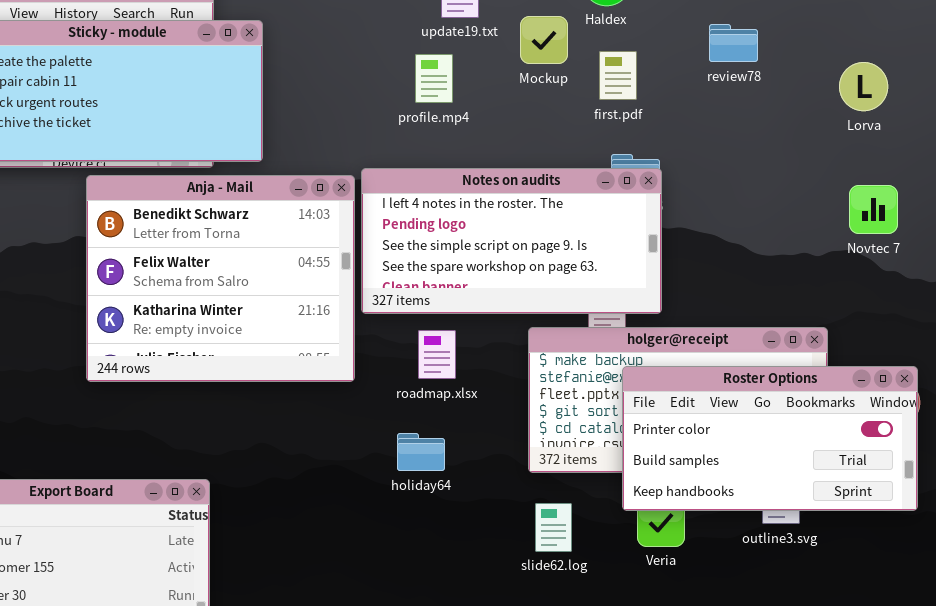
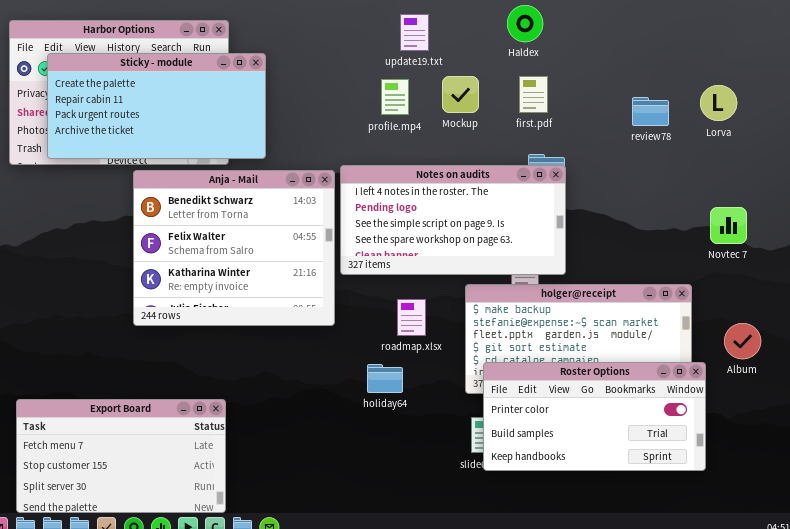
Mockup: [520,16,568,64] -> [442,76,479,113], moved
review78: [709,24,758,62] -> [632,97,669,126], moved
Novtec 7: [849,185,898,234] -> [710,207,747,244], moved
roadmap.xlsx: [418,330,456,379] -> [397,299,426,336], moved
Roster Options: [622,366,918,511] -> [483,362,706,471], moved

